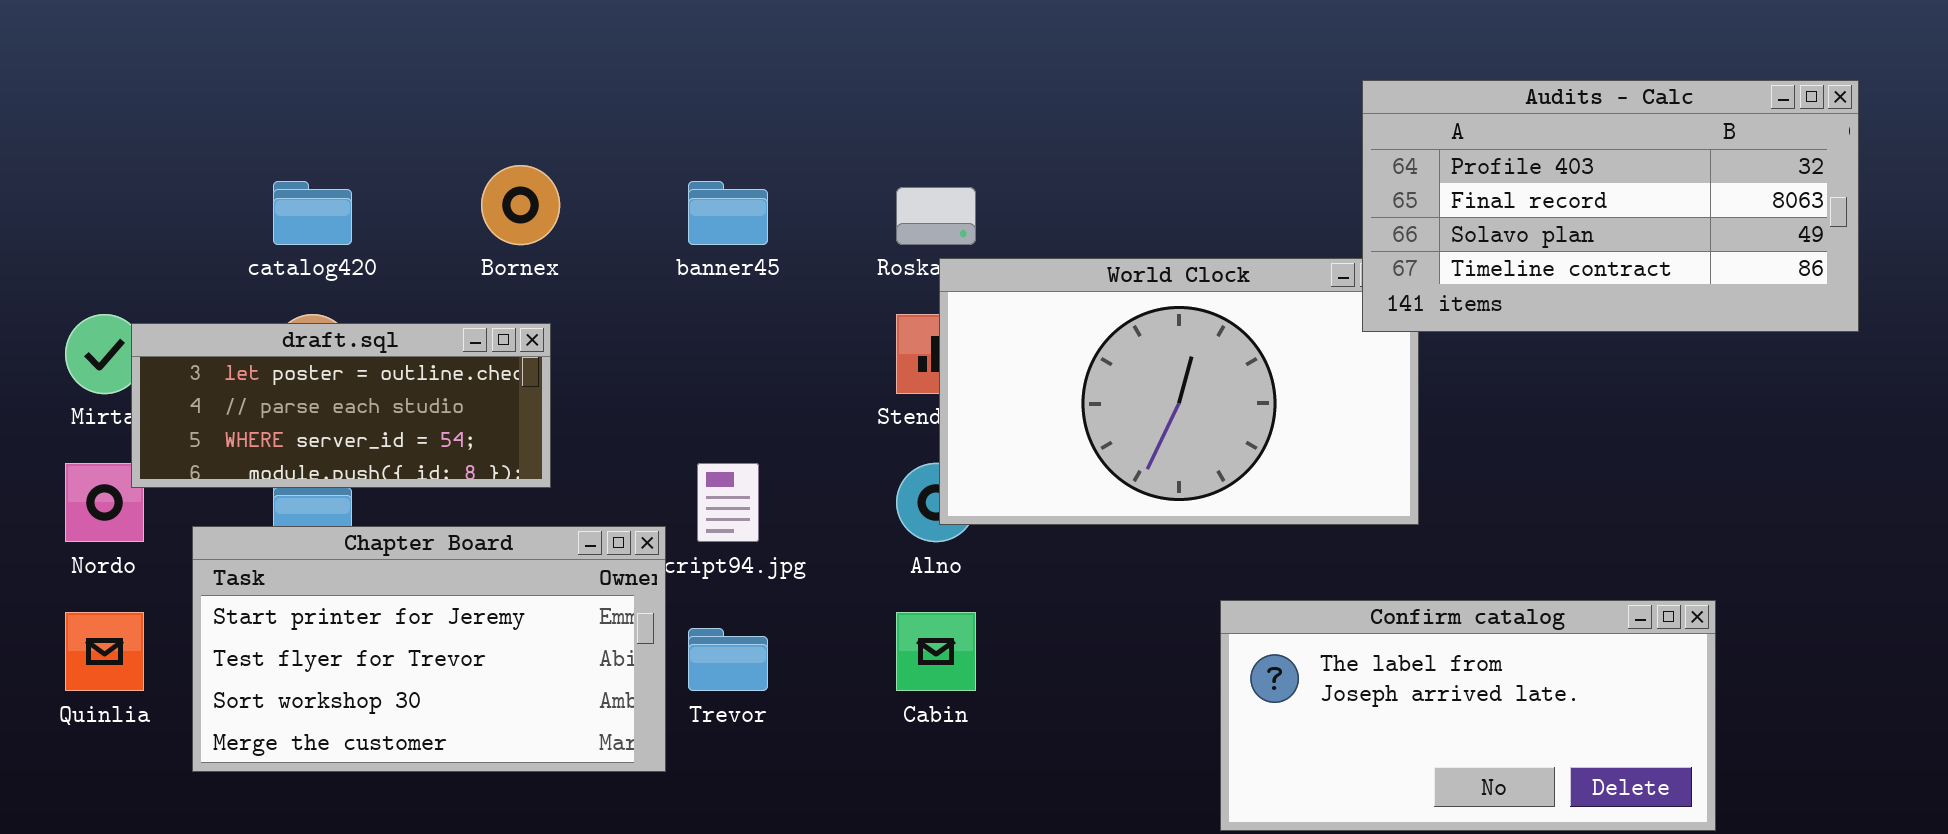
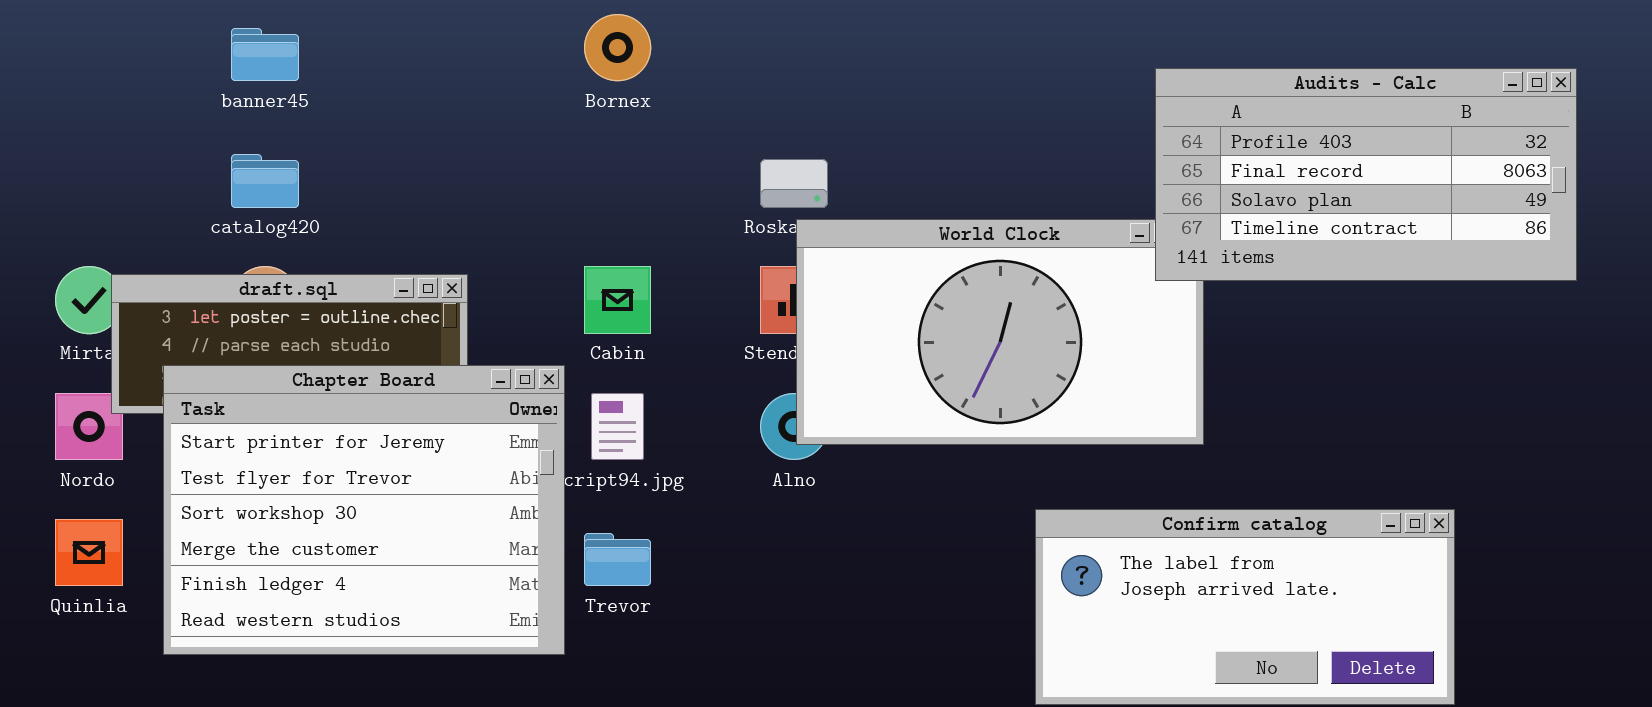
Bornex: [481,165,560,245] -> [584,14,651,81], moved
banner45: [688,181,768,245] -> [231,28,299,81], moved
Chapter Board: [192,526,666,772] -> [163,365,565,655], resized
Cabin: [896,612,976,691] -> [584,266,651,334], moved

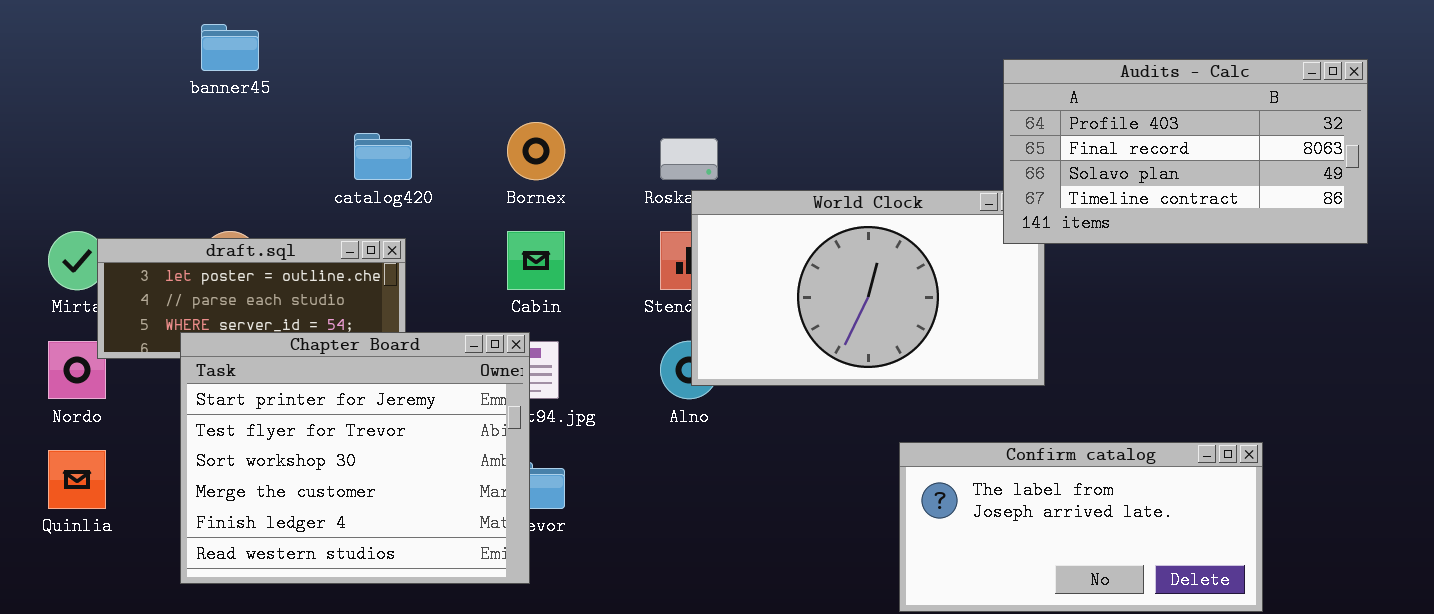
Bornex: [584,14,651,81] -> [507,122,565,180], moved
catalog420: [231,154,299,208] -> [354,133,412,180], moved
Chapter Board: [163,365,565,655] -> [180,332,530,584], moved

